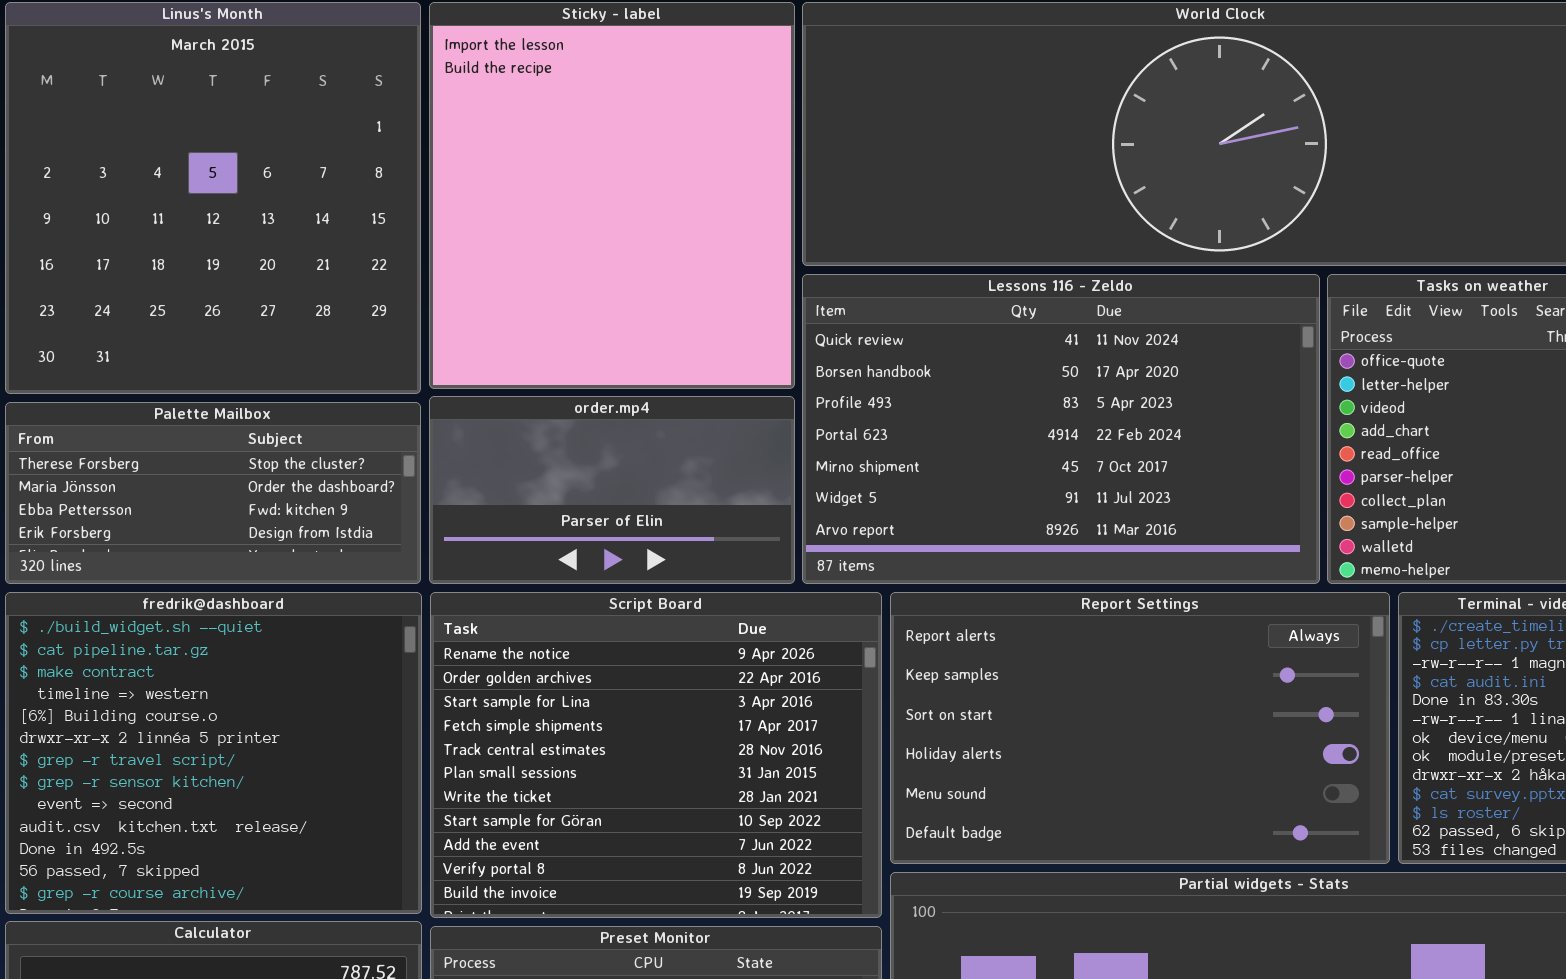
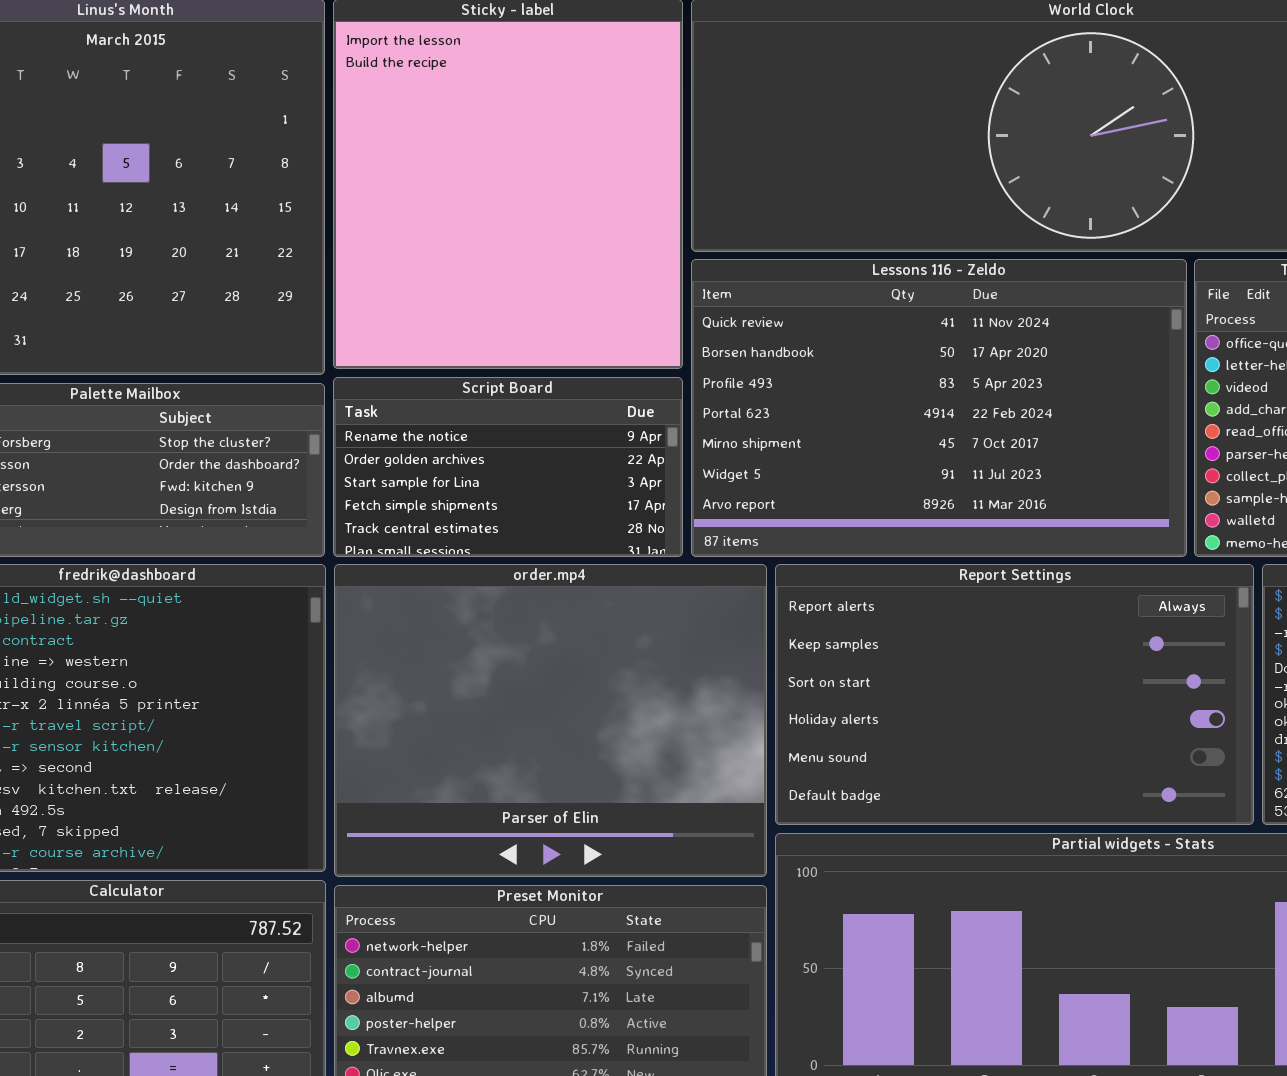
order.mp4: [429,396,795,584] -> [334,564,767,877], moved, resized
Script Board: [430,592,882,918] -> [333,377,683,557], moved, resized

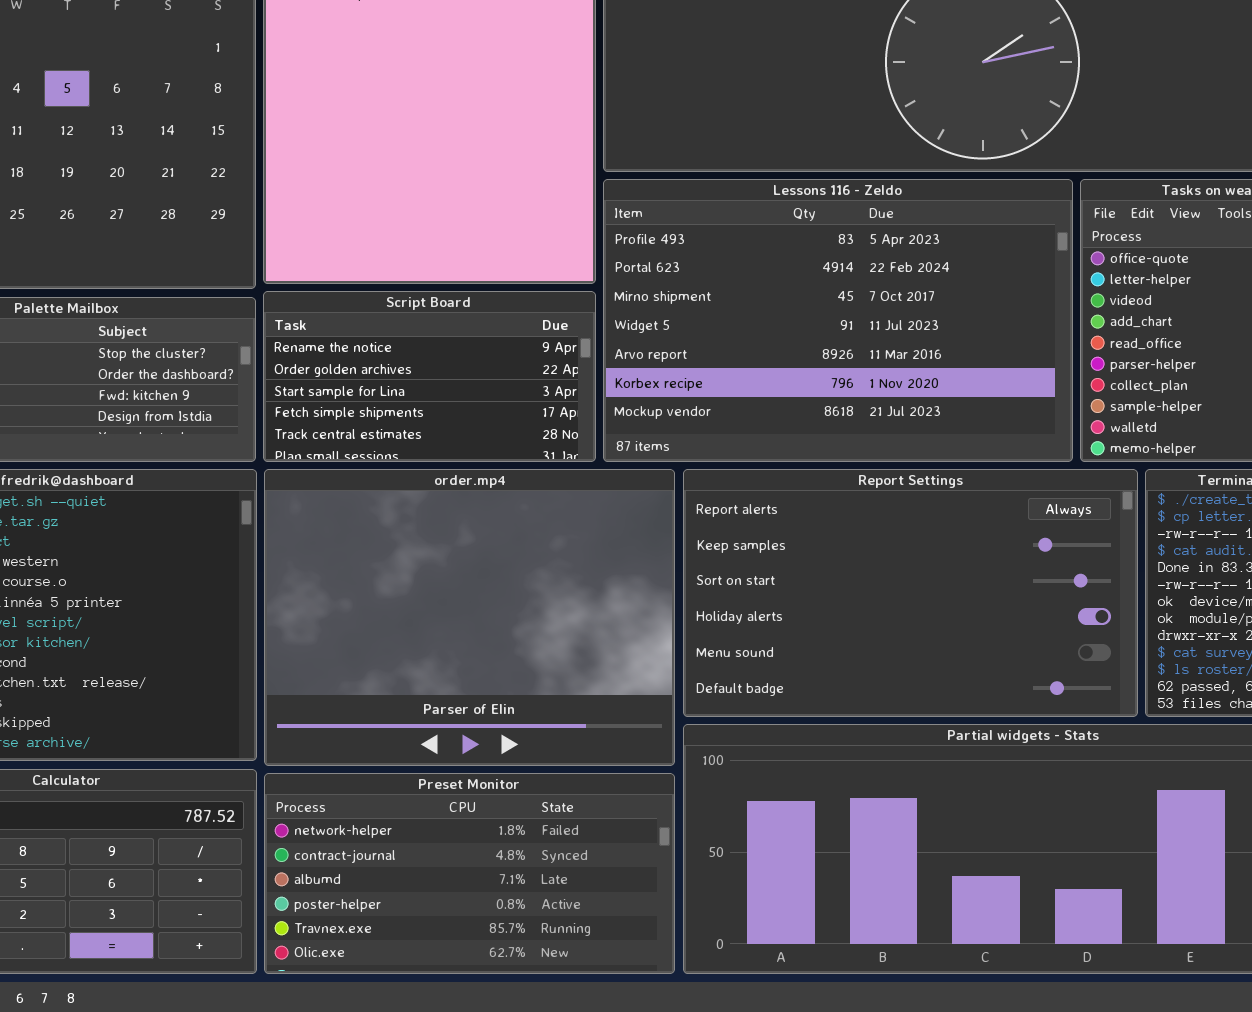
Lessons 116 - Zeldo: [691,259,1187,557] -> [603,179,1073,462], scrolled down 2 rows

